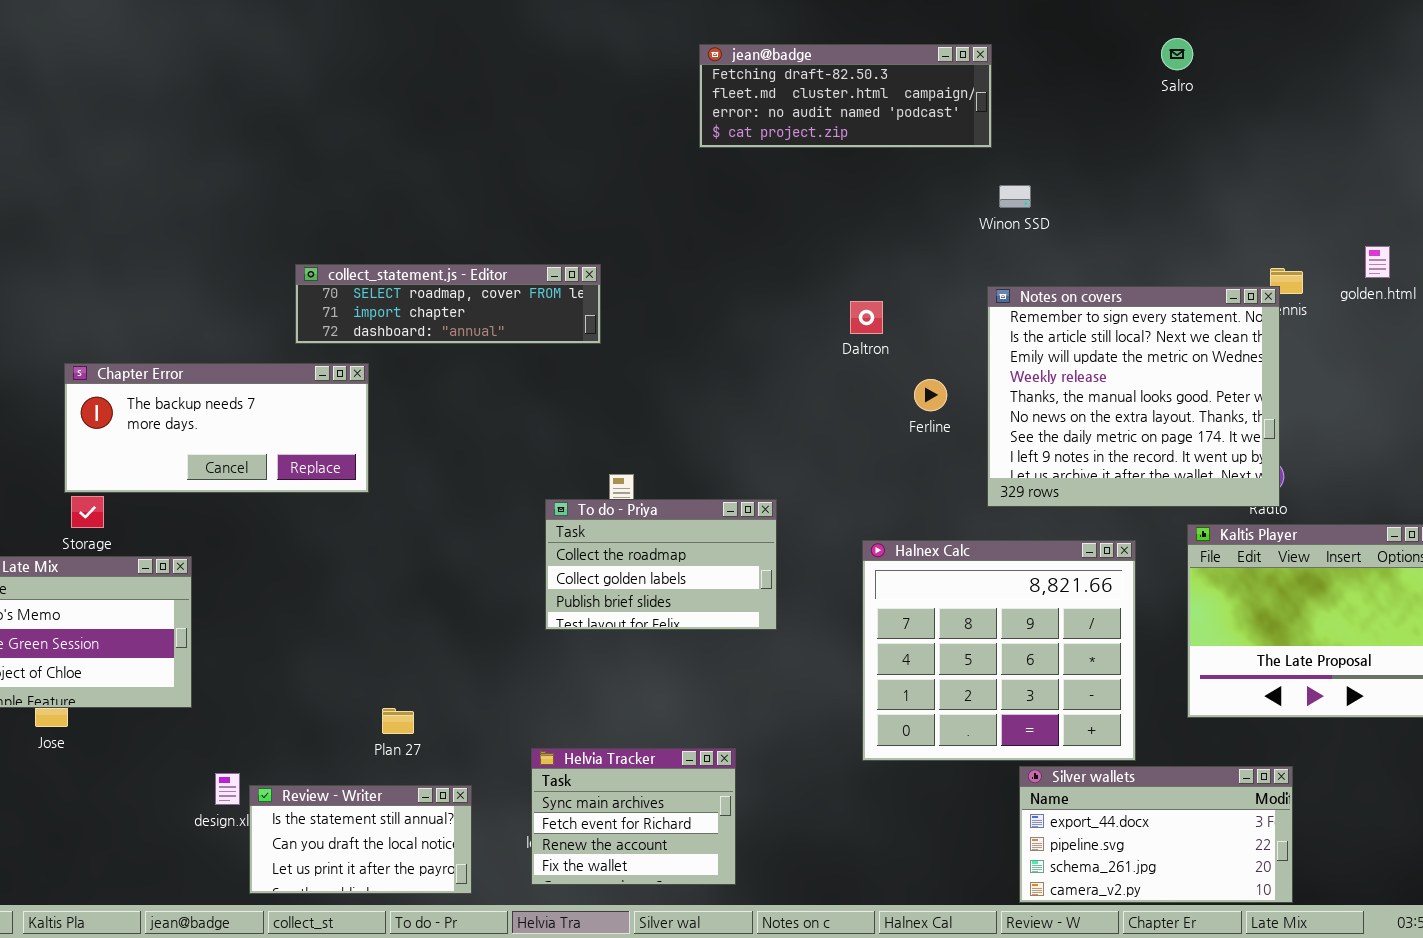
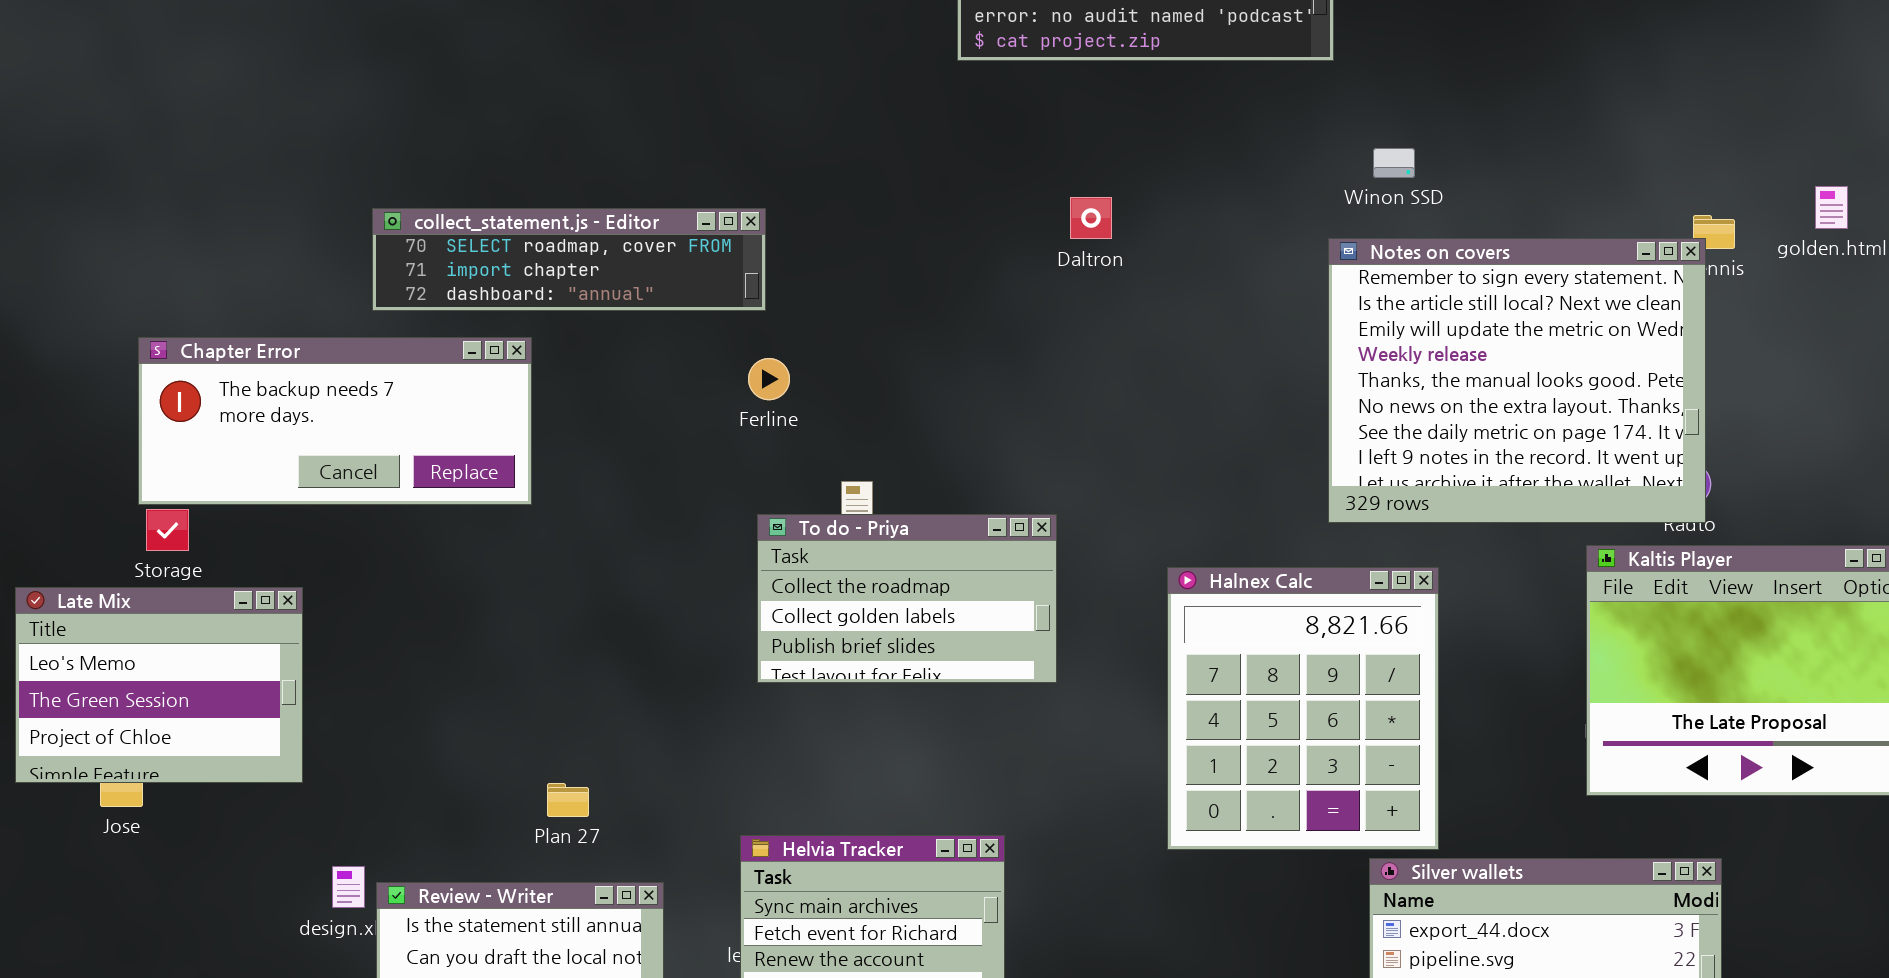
Winon SSD: [999,185,1031,208] -> [1373,148,1415,178], moved
collect_statement.js - Editor: [295,264,601,344] -> [372,208,766,311], moved
Daltron: [850,301,883,334] -> [1070,197,1112,239], moved
Ferline: [914,379,947,411] -> [748,358,790,400], moved
Halnex Calc: [862,540,1136,761] -> [1167,567,1439,850], resized

